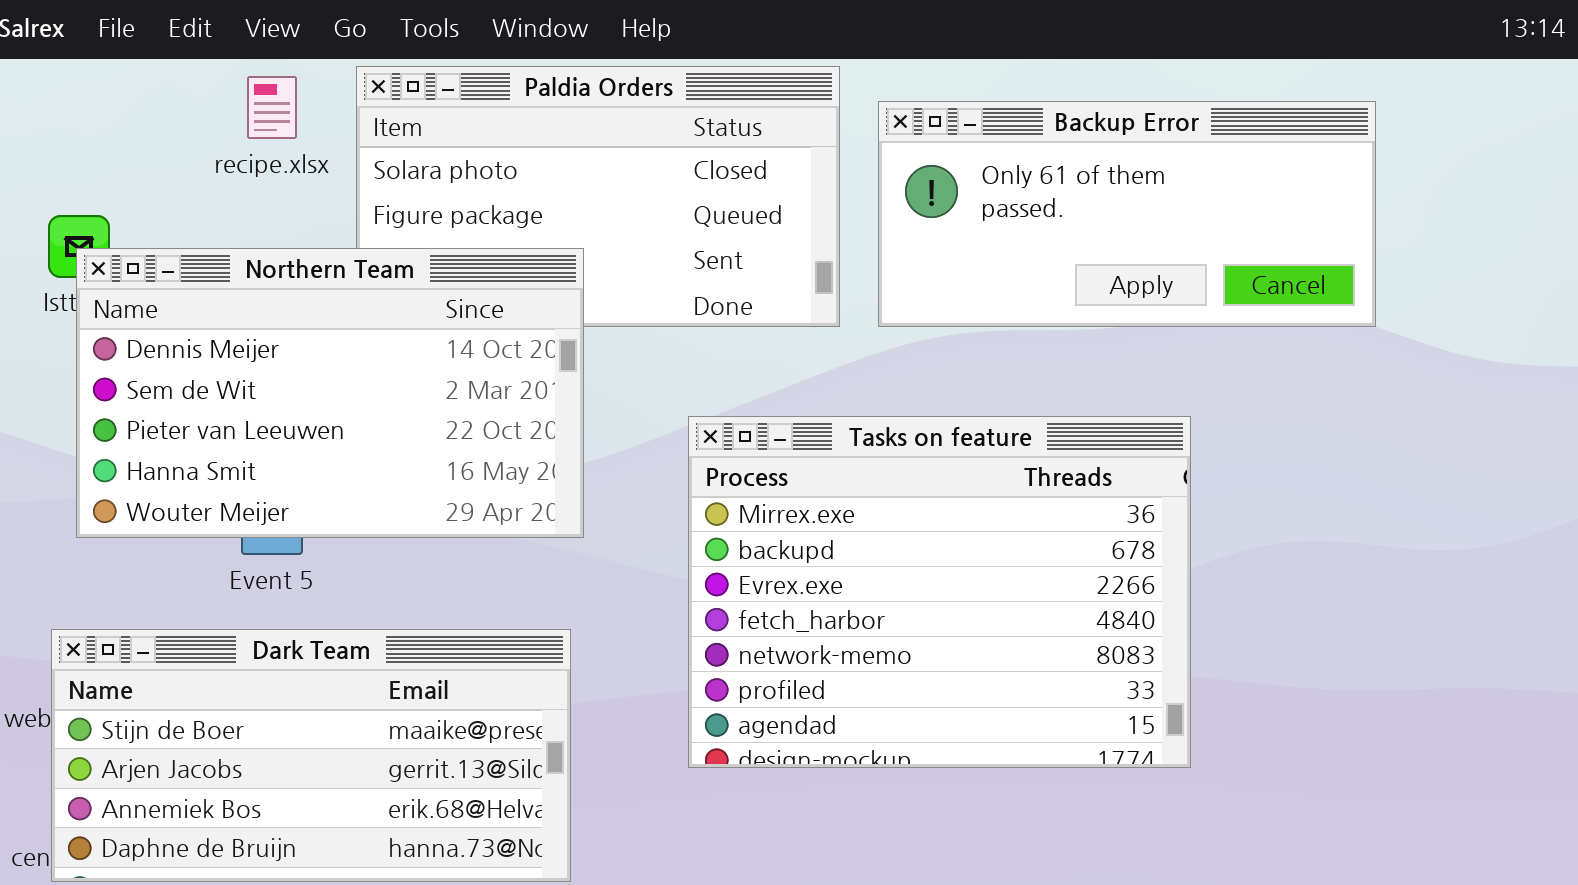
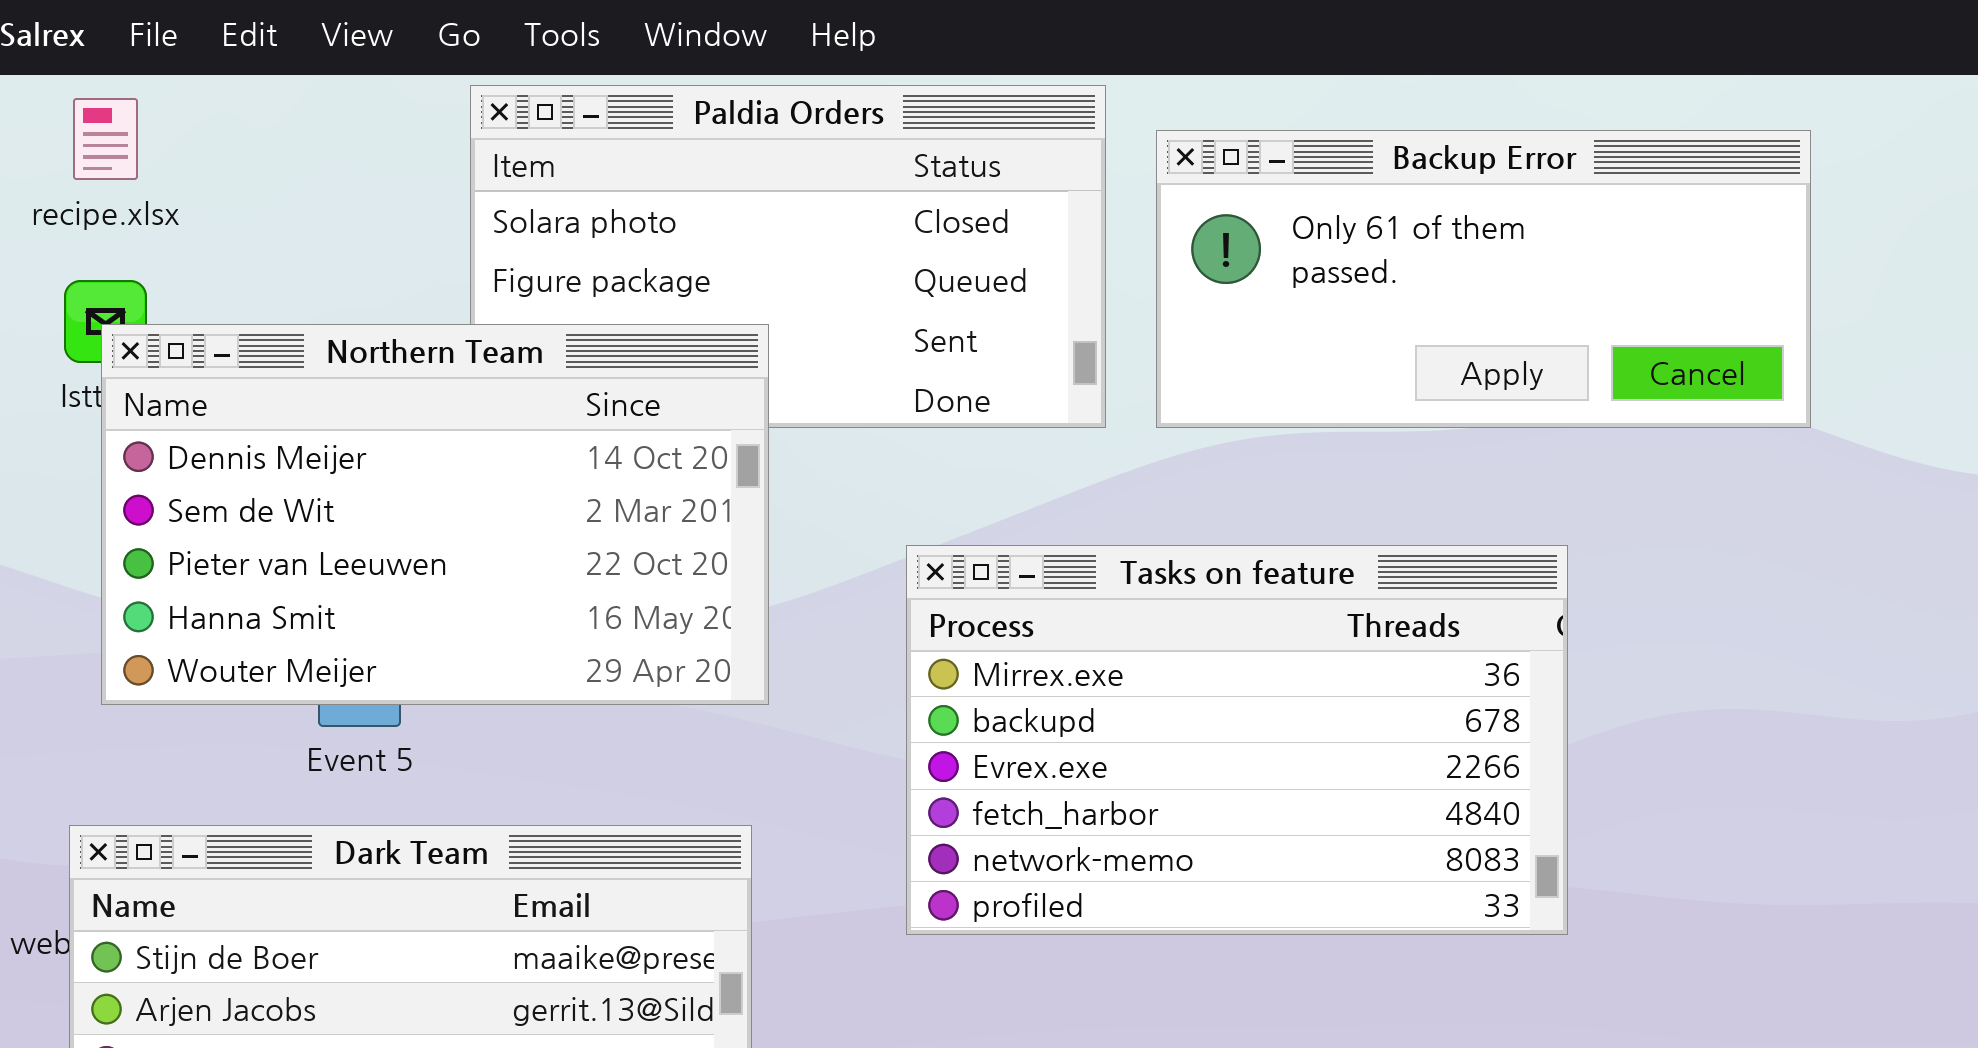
recipe.xlsx: [247,76,297,139] -> [73,98,138,180], moved
Tasks on feature: [688,416,1191,768] -> [906,545,1568,935], resized

